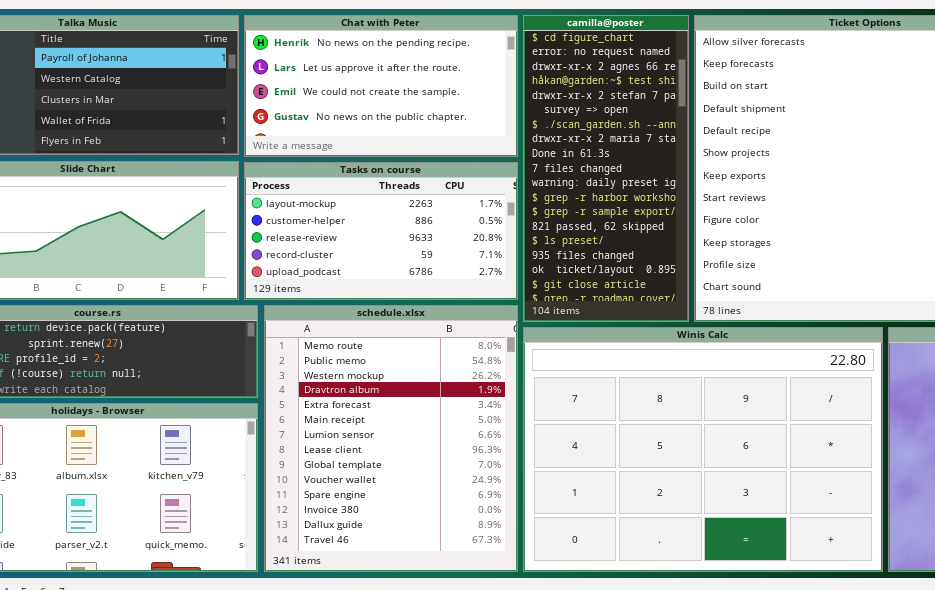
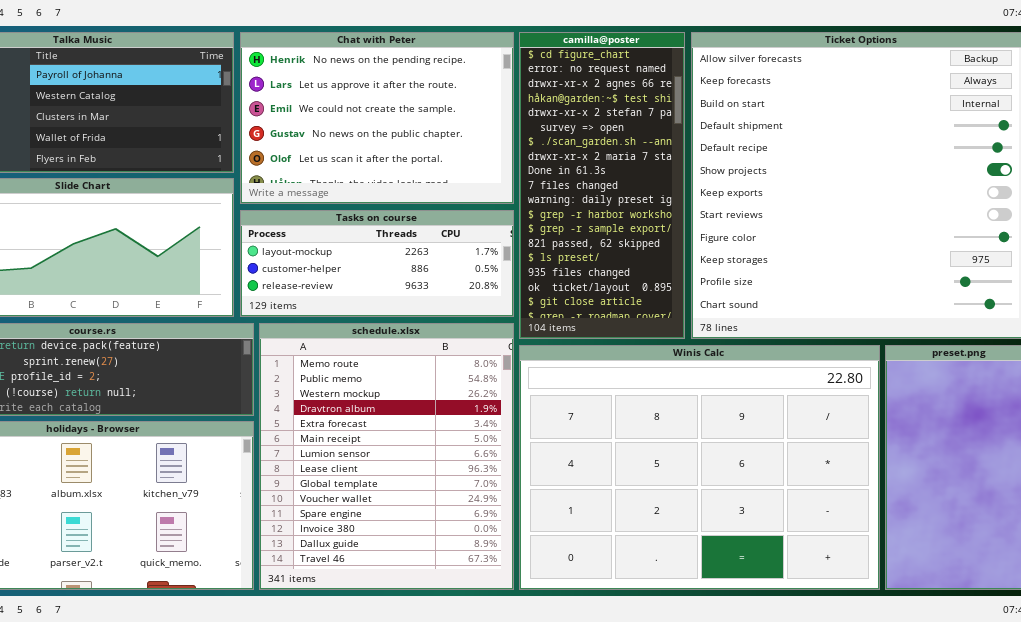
Chat with Peter: [244,15,518,157] -> [240,32,514,204], resized
Tasks on course: [244,162,518,300] -> [240,210,514,317], resized

